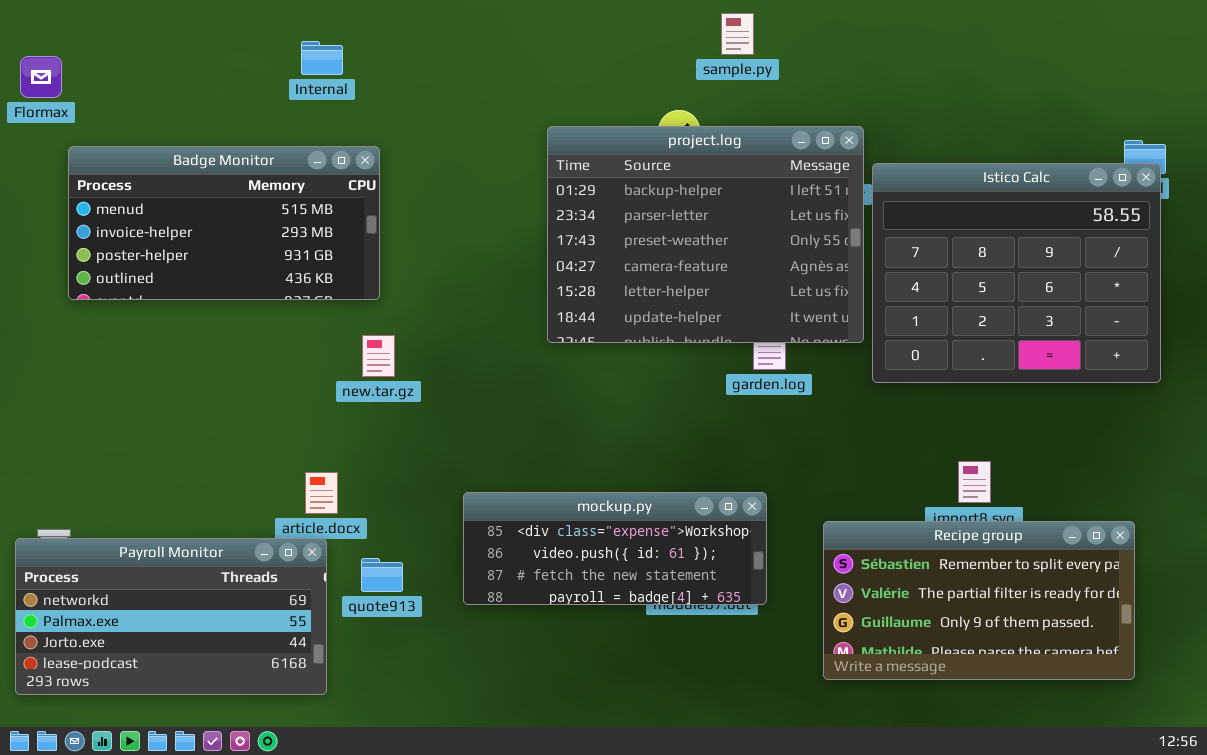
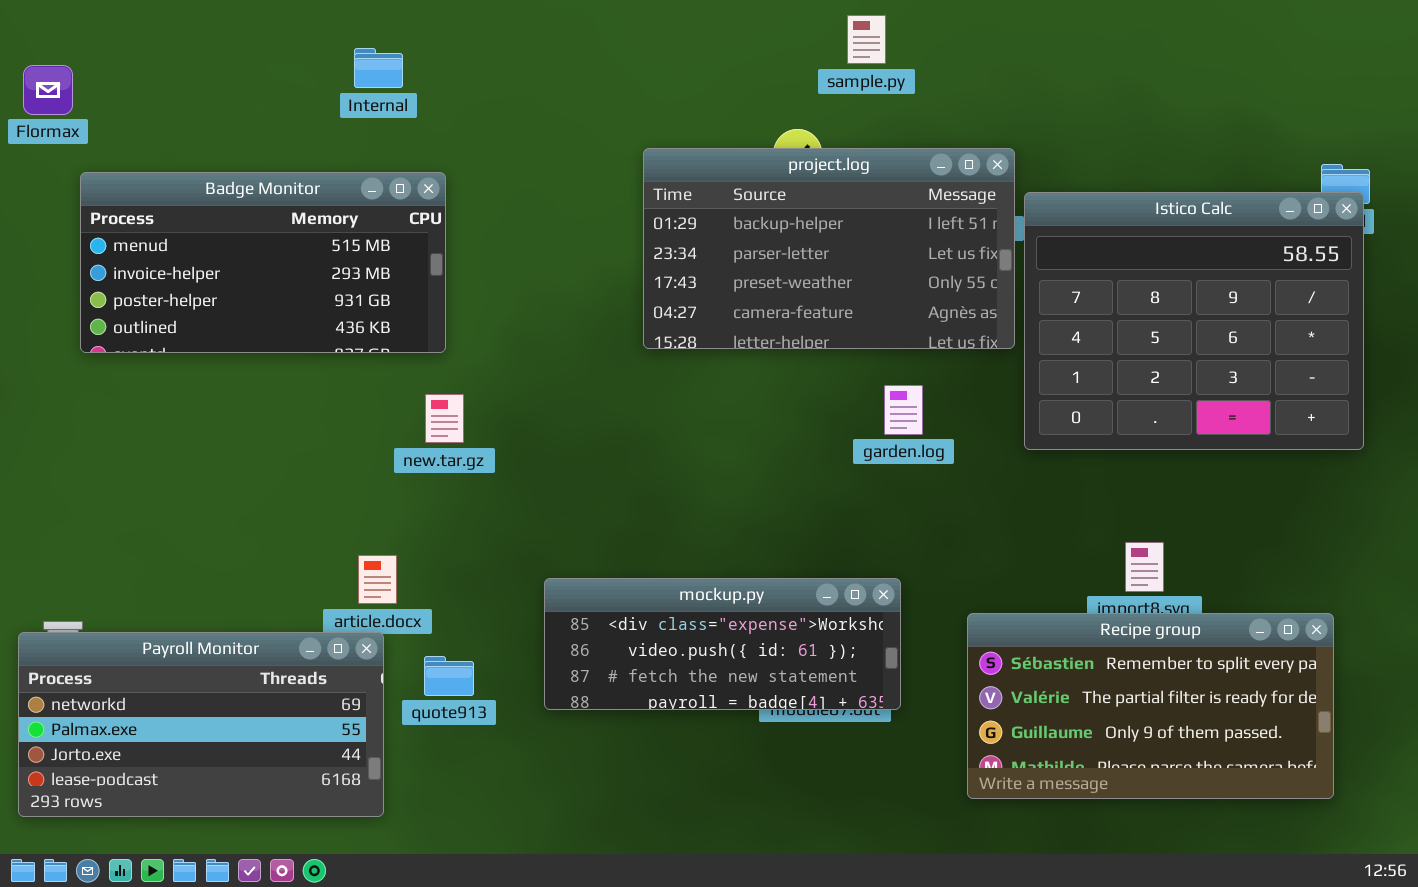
project.log: [547,126,864,343] -> [643,148,1015,349], resized

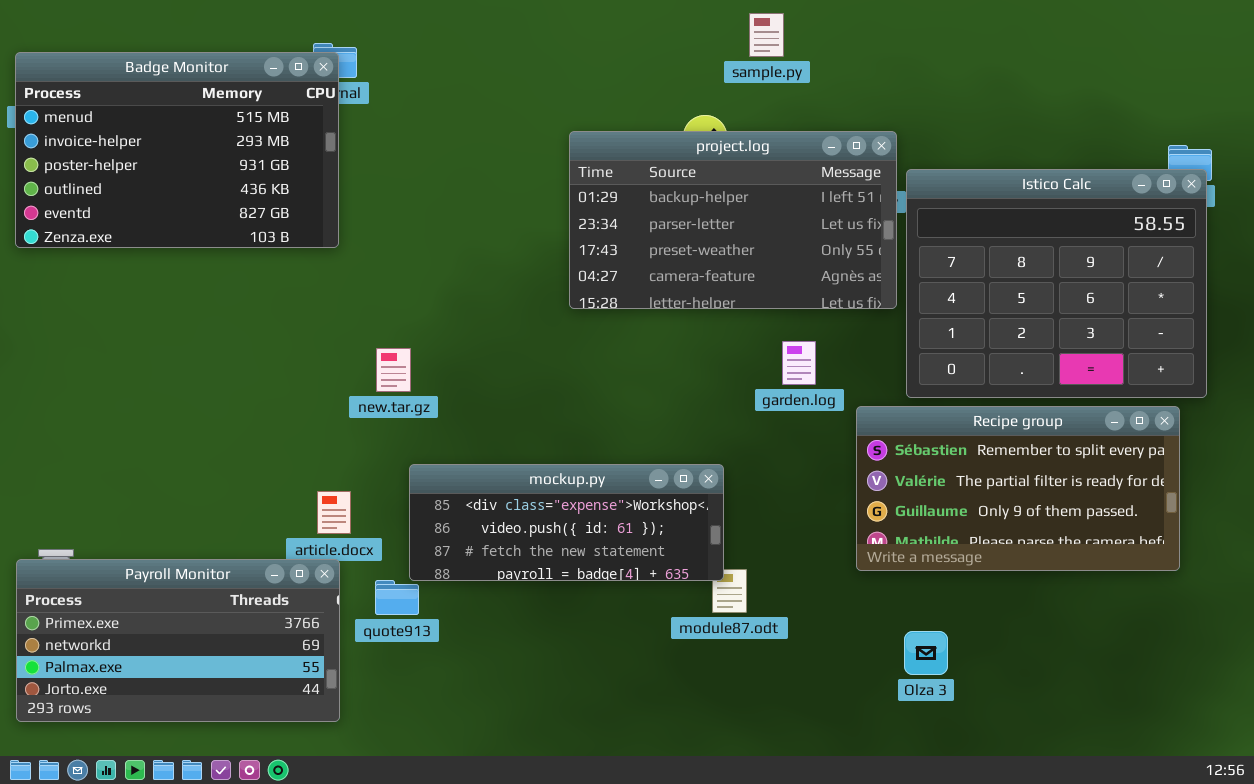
Badge Monitor: [80,172,446,353] -> [15,52,339,248], moved, resized
mockup.py: [544,578,901,710] -> [409,464,724,581], moved
Recipe group: [967,613,1334,799] -> [856,406,1180,571], moved
Payroll Monitor: [18,632,384,817] -> [16,559,340,722], scrolled up 1 row

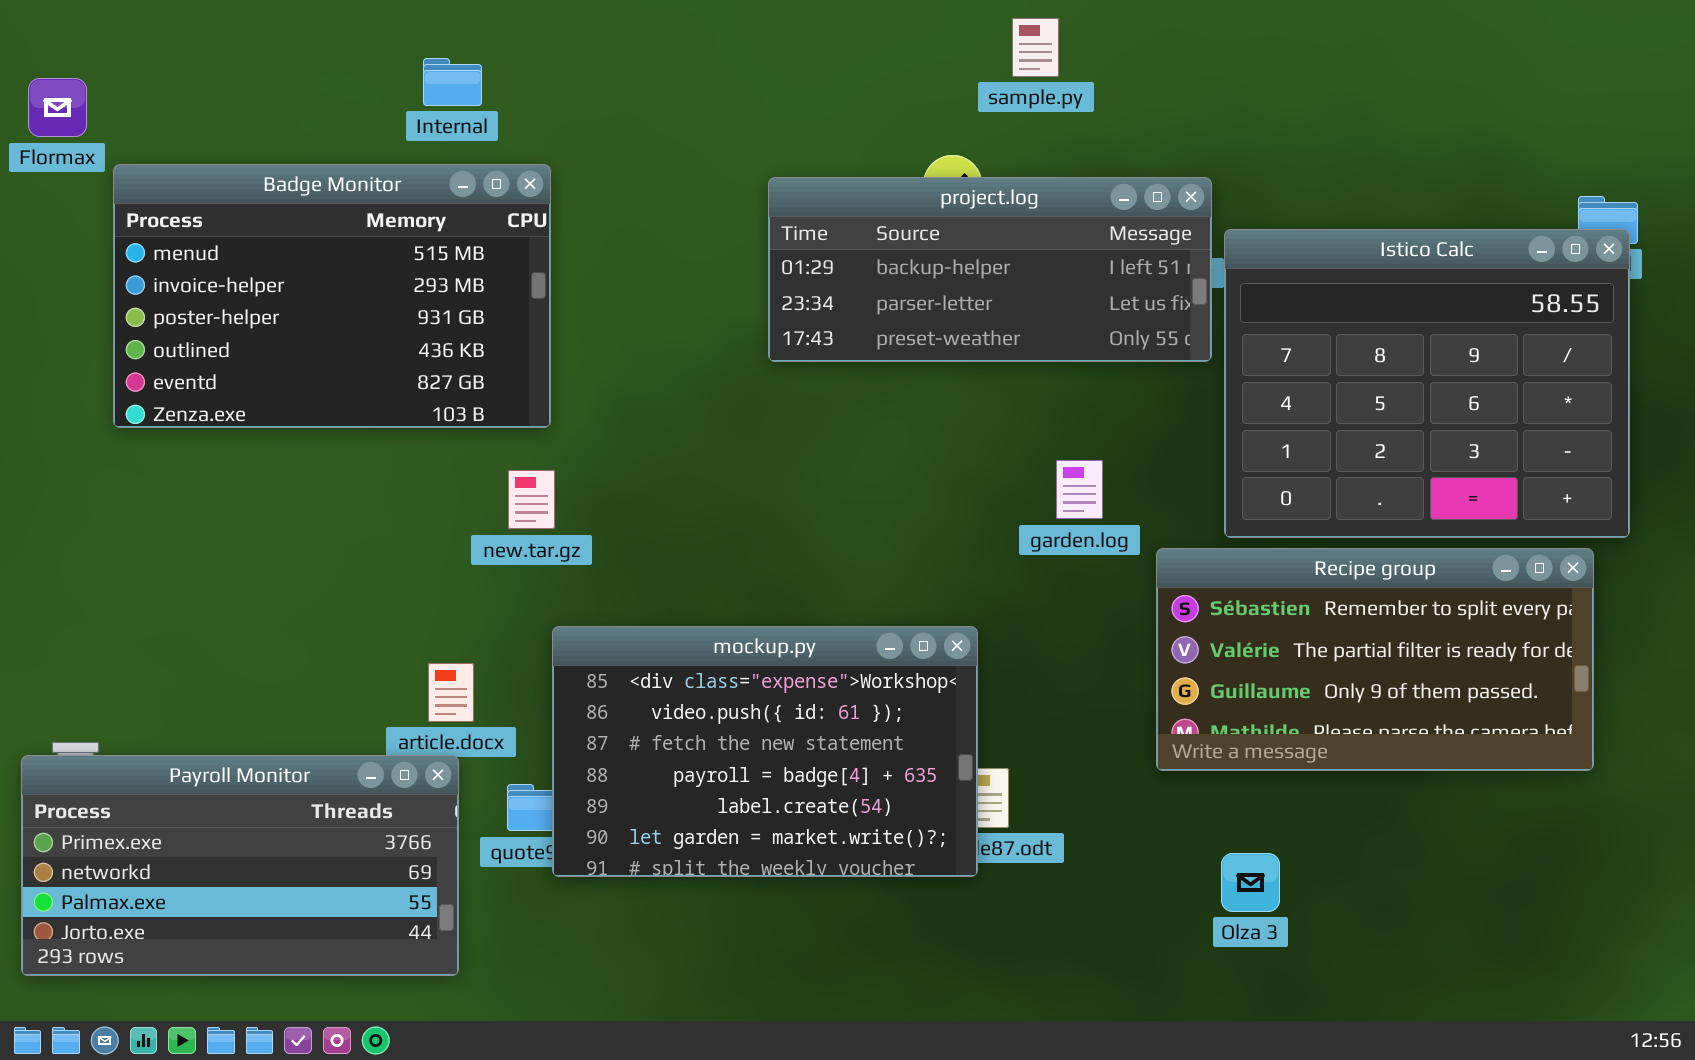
Badge Monitor: [15,52,339,248] -> [113,164,551,428], moved
project.log: [569,131,897,309] -> [768,177,1212,362], resized
mockup.py: [409,464,724,581] -> [552,626,978,877], resized

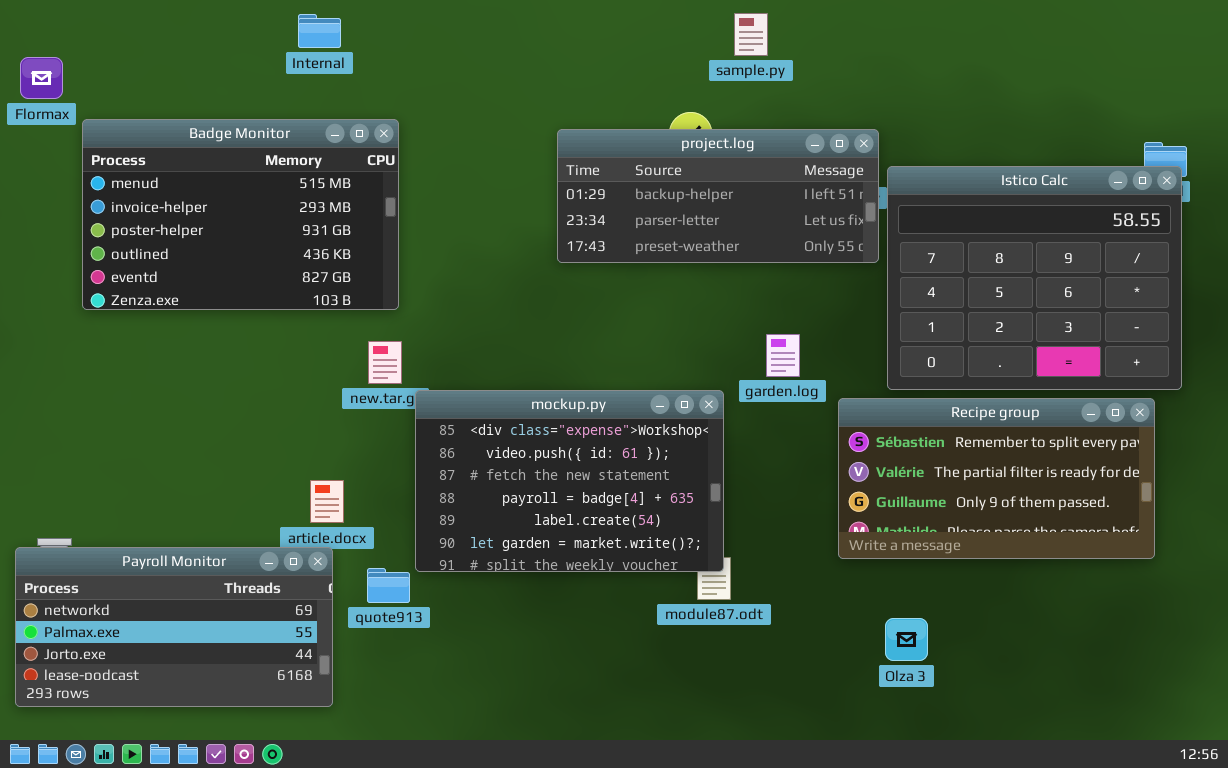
Internal: [423,58,482,106] -> [298,14,341,48], moved
mockup.py: [552,626,978,877] -> [415,390,724,572], moved
Payroll Monitor: [21,755,459,976] -> [15,547,333,707], scrolled down 1 row

